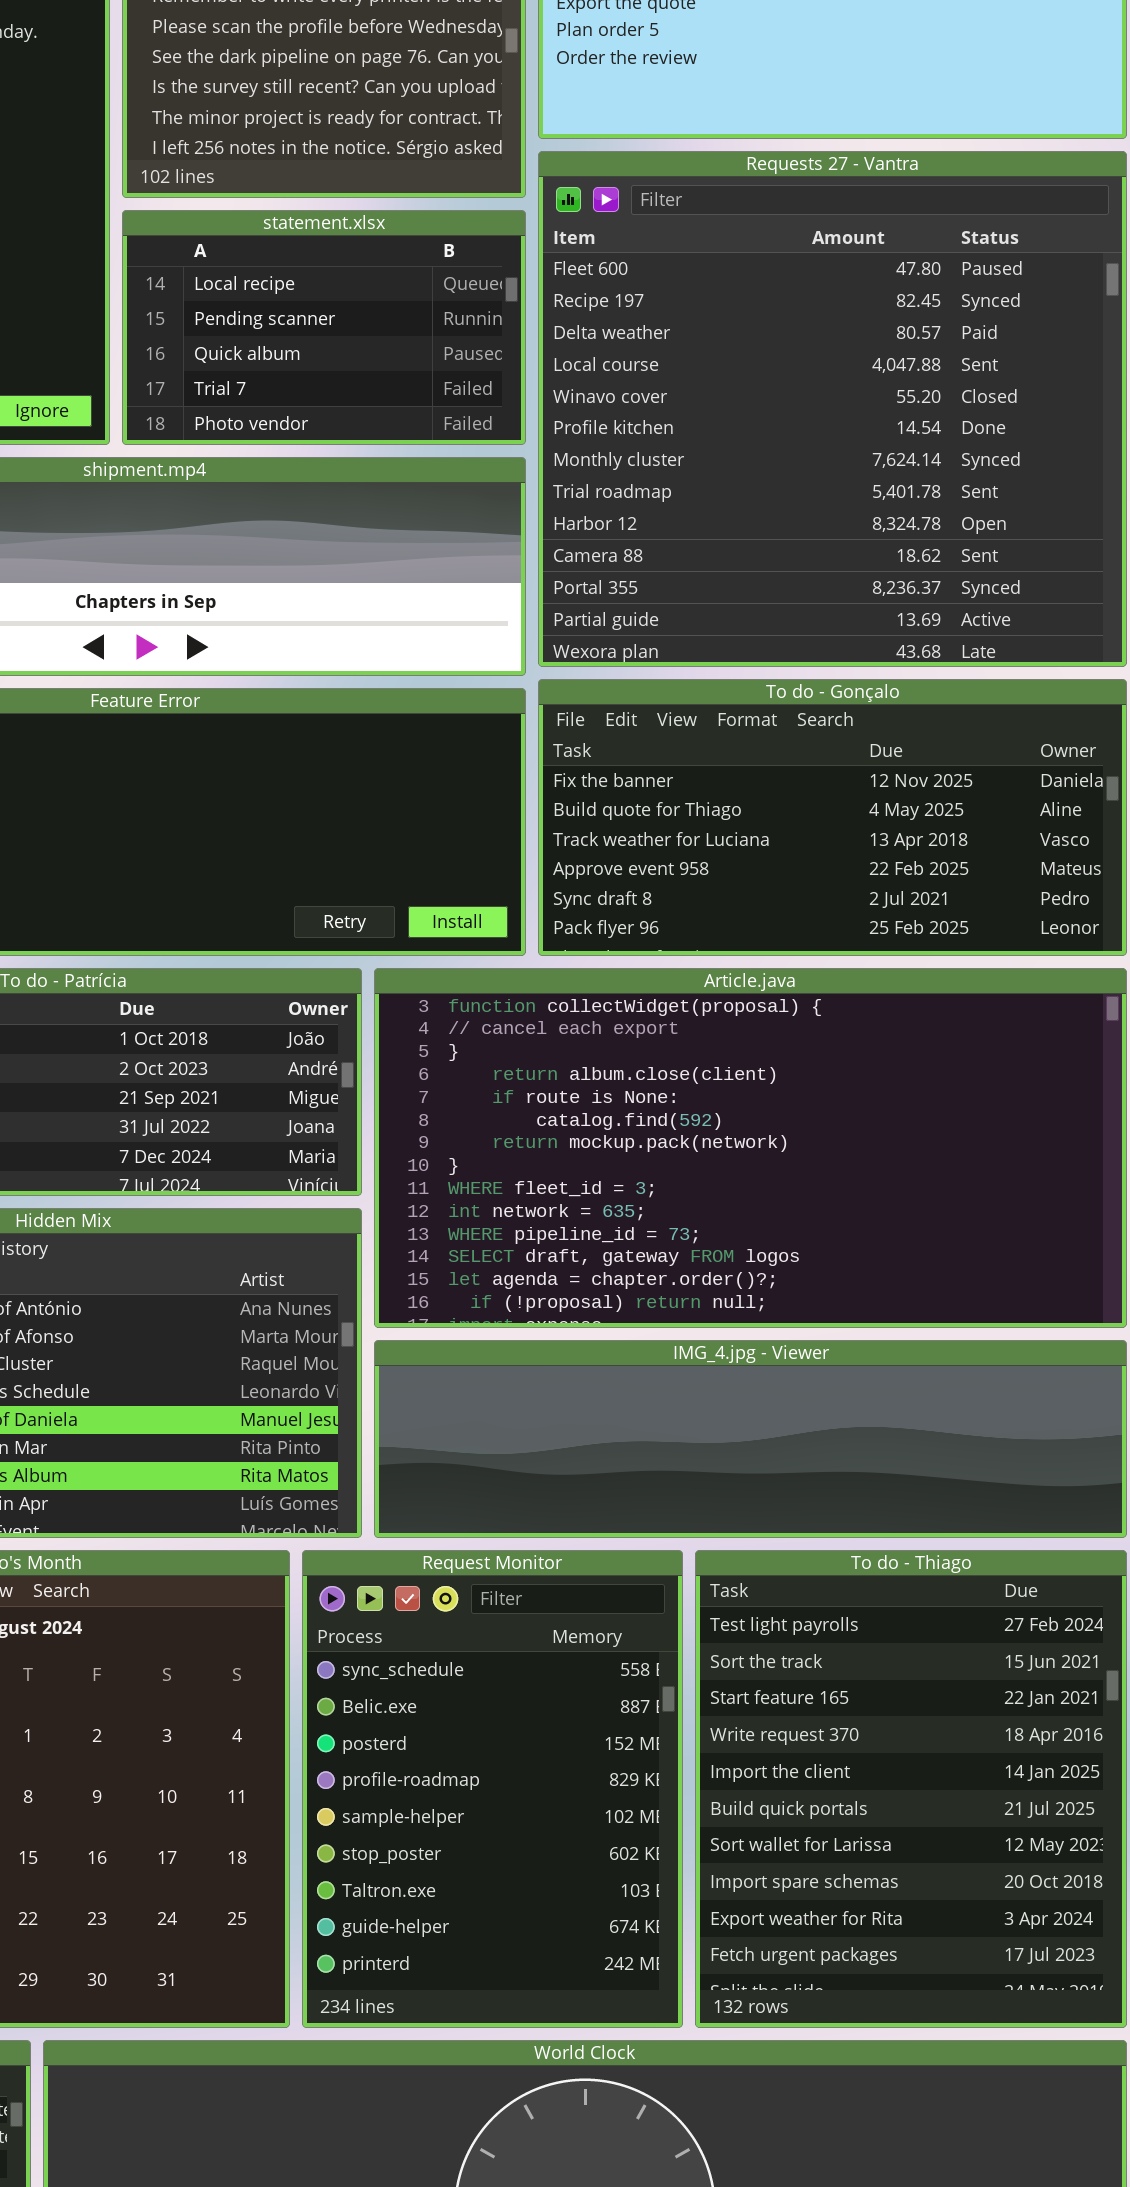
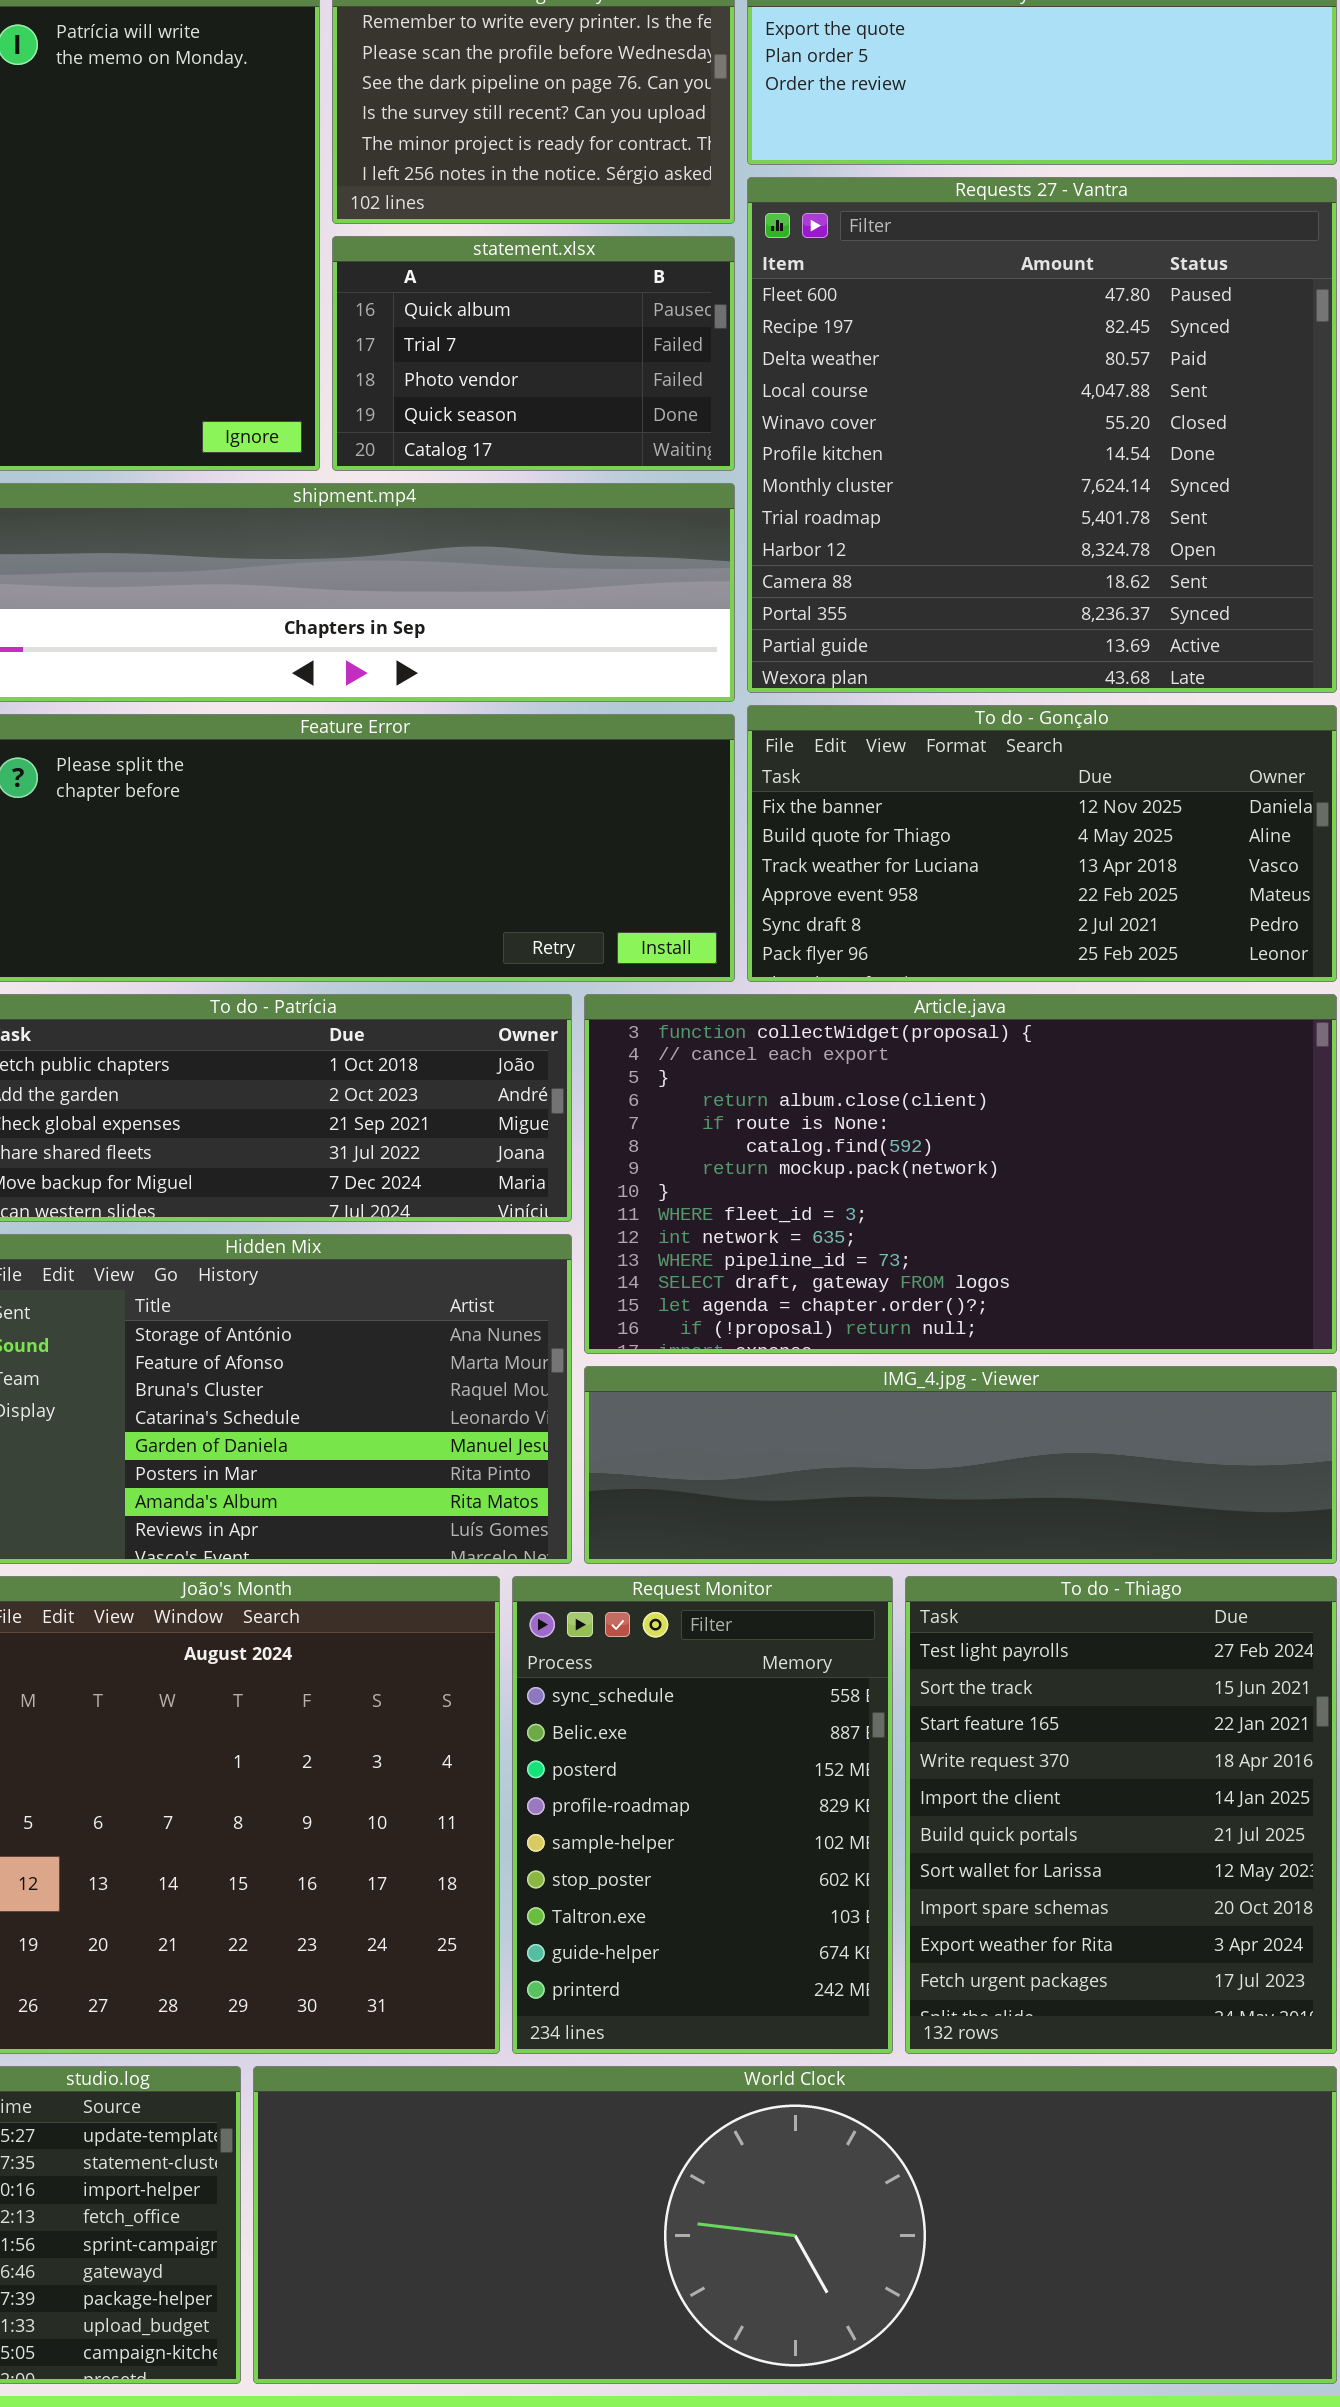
statement.xlsx: [122,210,526,445] -> [332,236,735,471], scrolled down 2 rows

